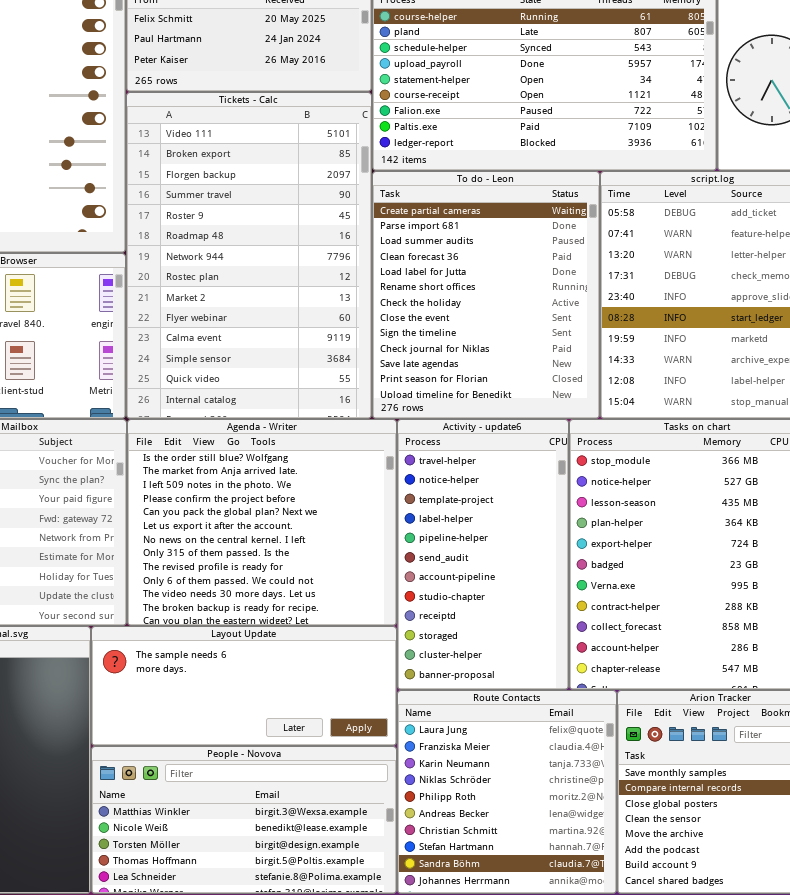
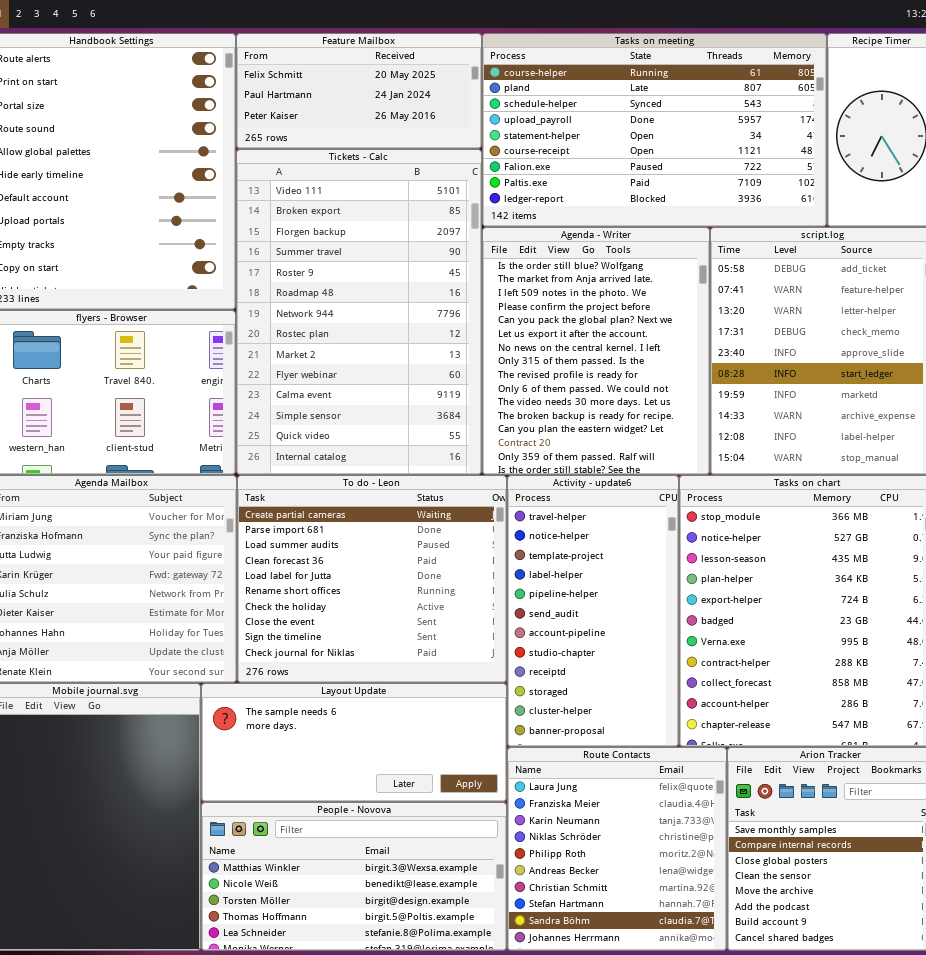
To do - Leon: [372,171,600,419] -> [237,475,507,683], moved, resized
Agenda - Writer: [127,419,397,626] -> [482,227,710,475], moved, resized

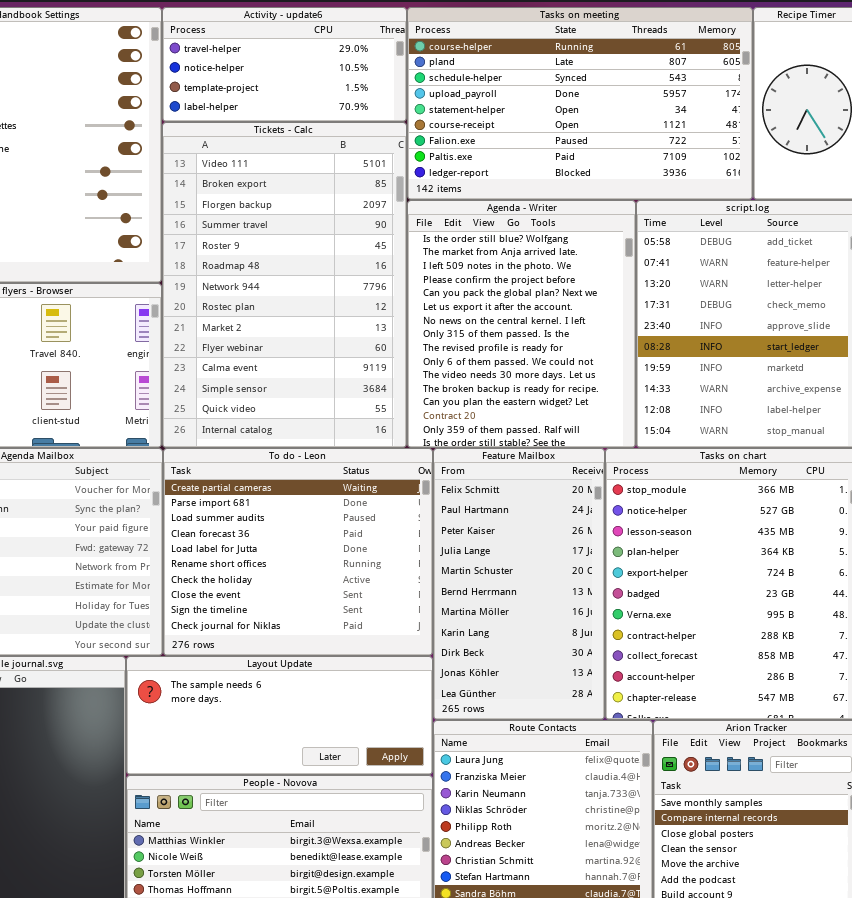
Feature Mailbox: [236,33,482,149] -> [433,448,605,720], moved, resized
Activity - update6: [507,475,679,747] -> [162,7,407,122], moved, resized

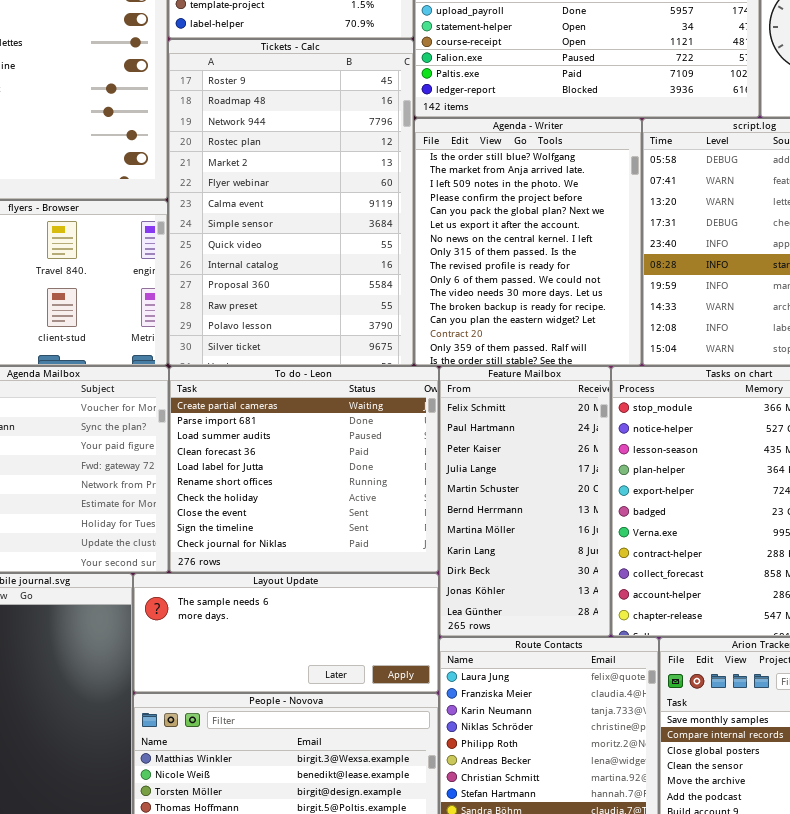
Tickets - Calc: [162,122,407,448] -> [168,39,414,366], scrolled down 4 rows

